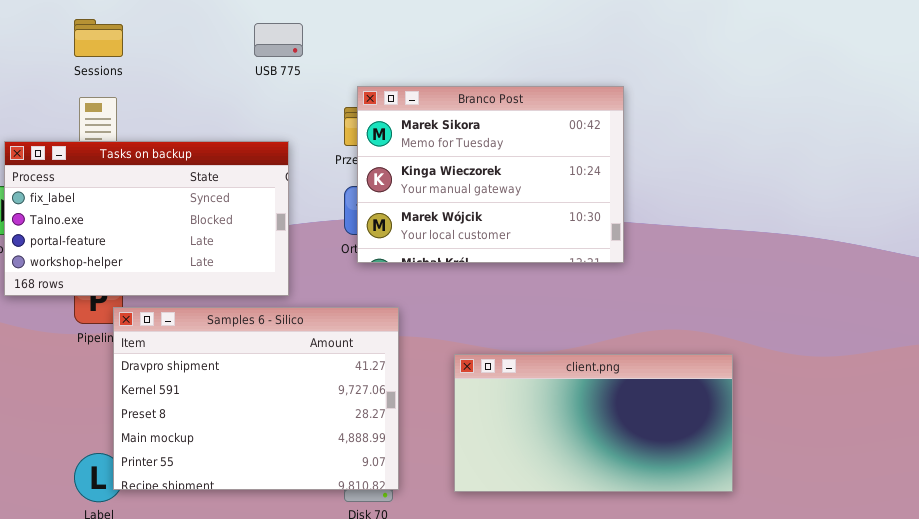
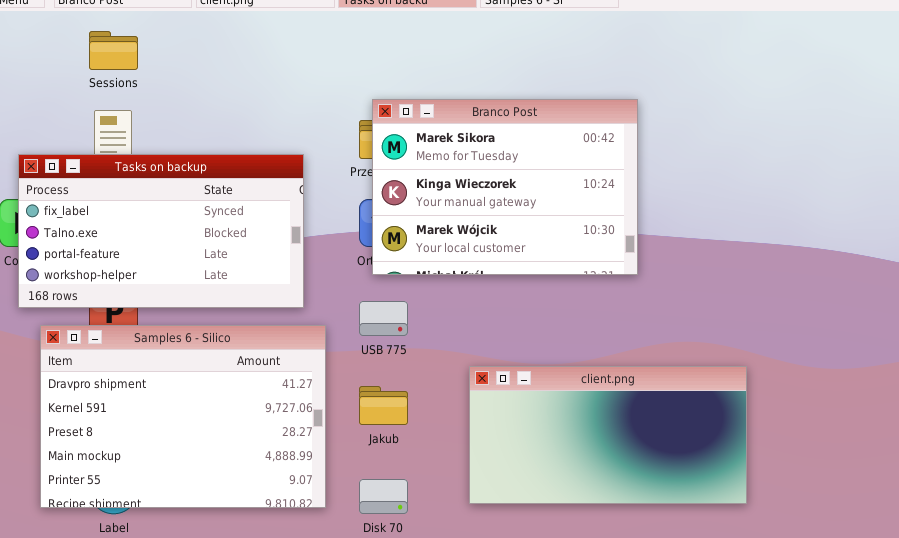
USB 775: [254,23,303,57] -> [359,301,408,336], moved
Samples 6 - Silico: [113,307,399,490] -> [40,325,326,508], moved

